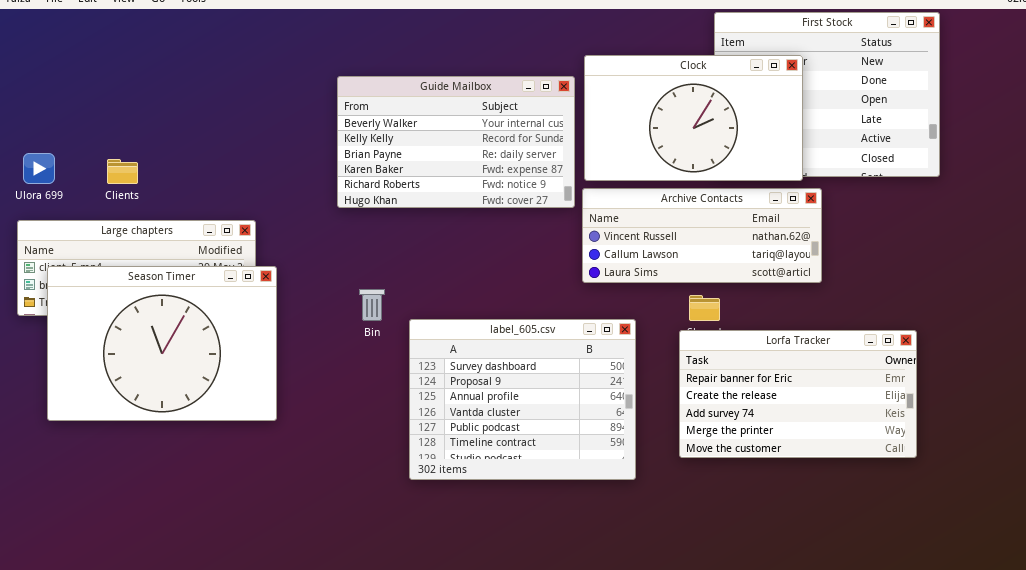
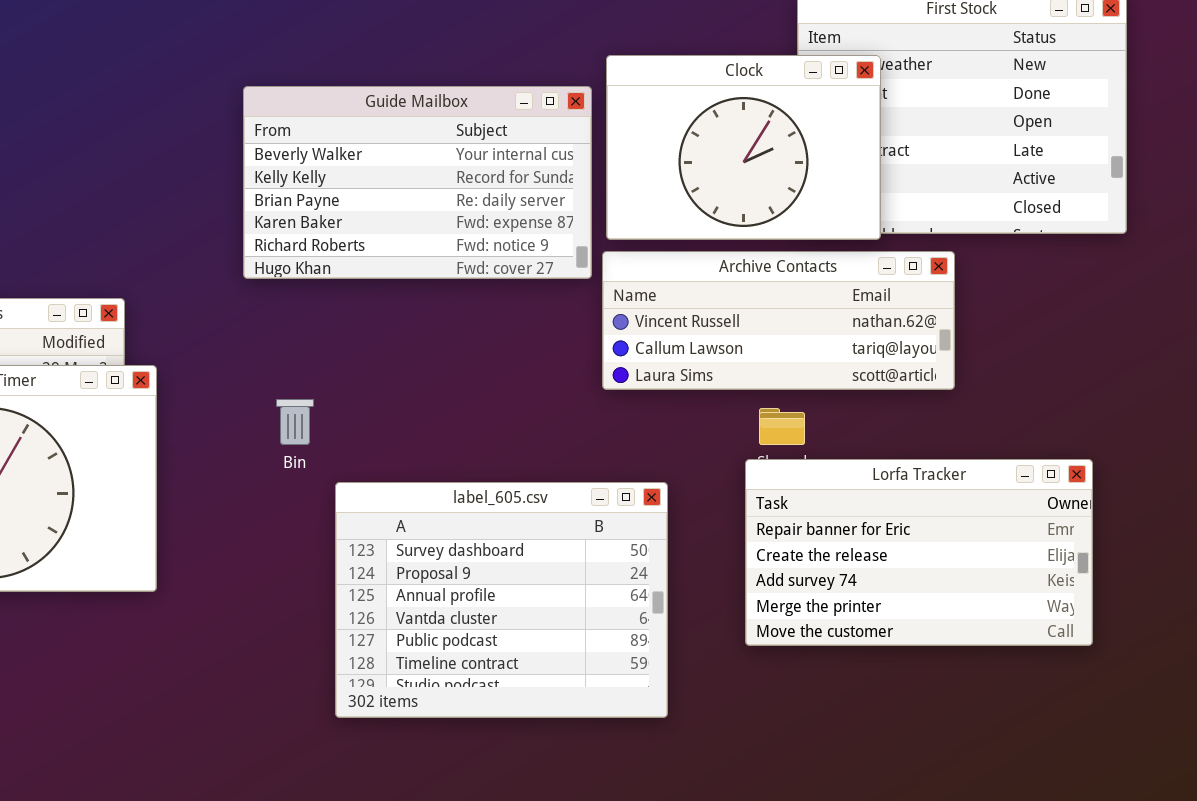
Clock: [584,55,803,181] -> [606,55,881,240], resized
label_605.csv: [409,319,636,480] -> [335,482,668,718], moved

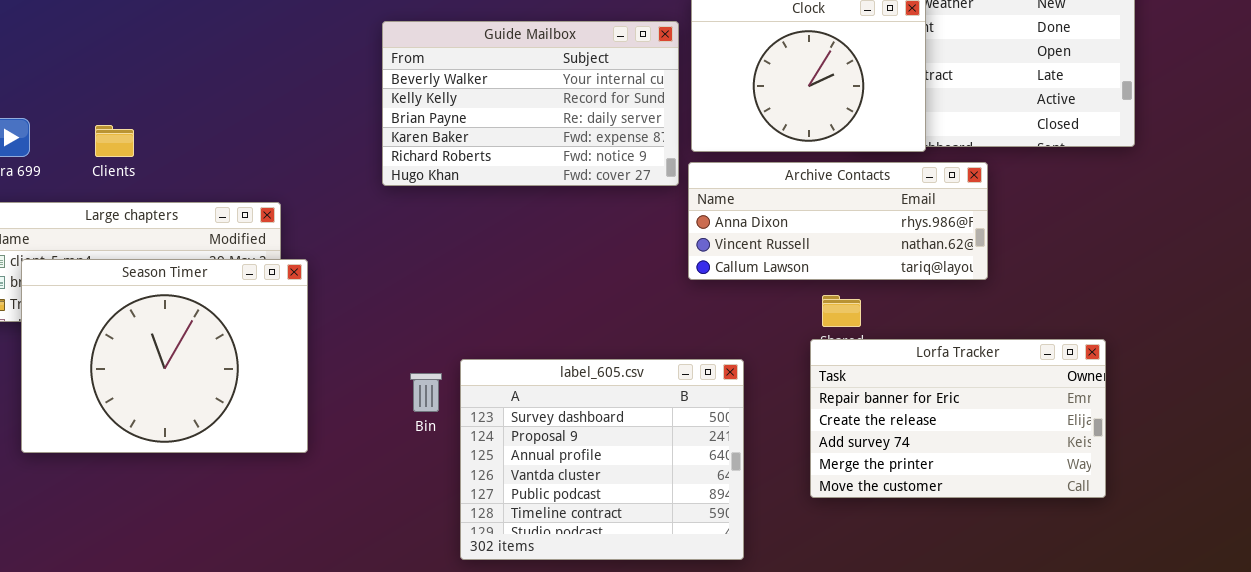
Archive Contacts: [602,251,955,390] -> [688,162,988,280], scrolled up 1 row
Bin: [276,399,314,445] -> [410,373,442,412], moved

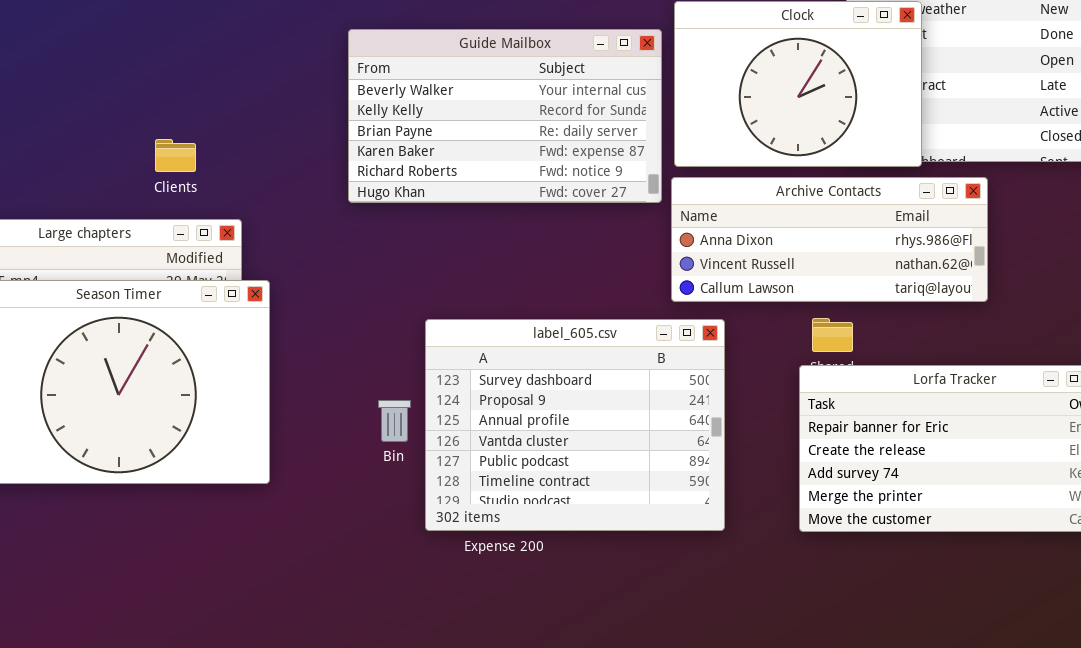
Clients: [95,125,134,157] -> [155,139,196,172], moved
label_605.csv: [460,359,744,560] -> [425,319,725,531], moved

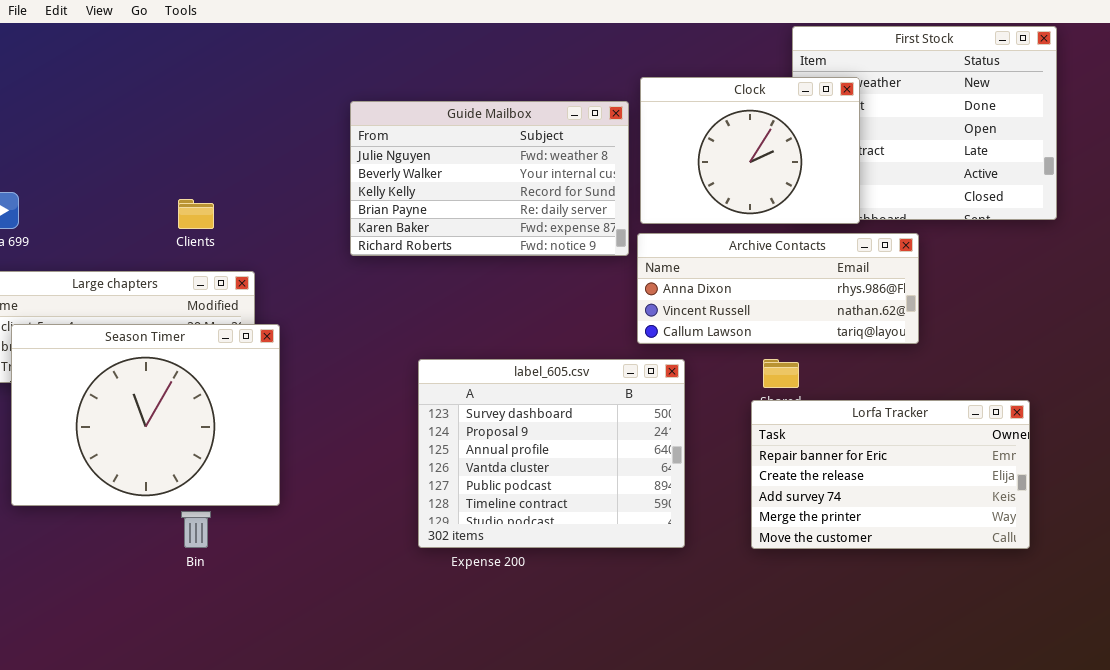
Guide Mailbox: [348,29,662,203] -> [350,101,629,256], scrolled up 1 row
Bin: [378,400,411,442] -> [181,511,211,548], moved

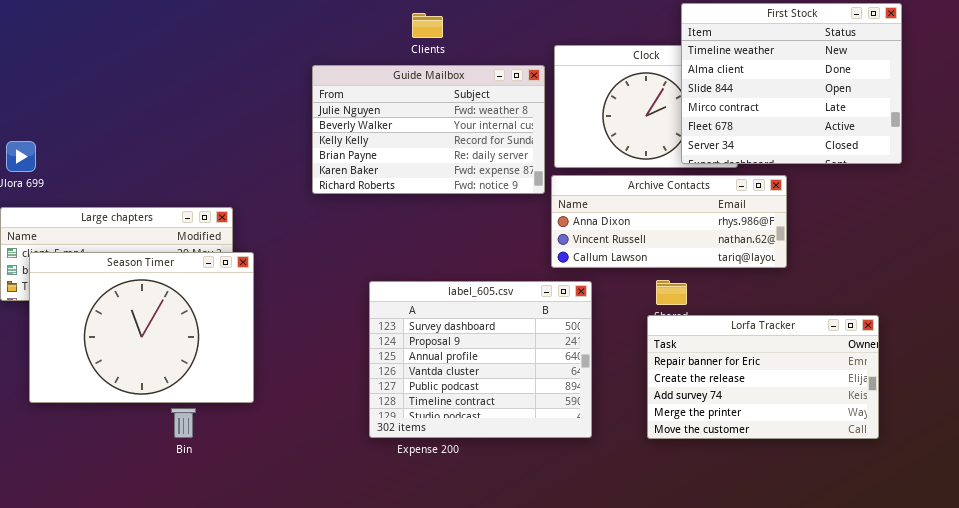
First Stock: [792,26,1057,220] -> [681,3,902,164], raised
Clients: [178,199,214,229] -> [412,13,443,38], moved

